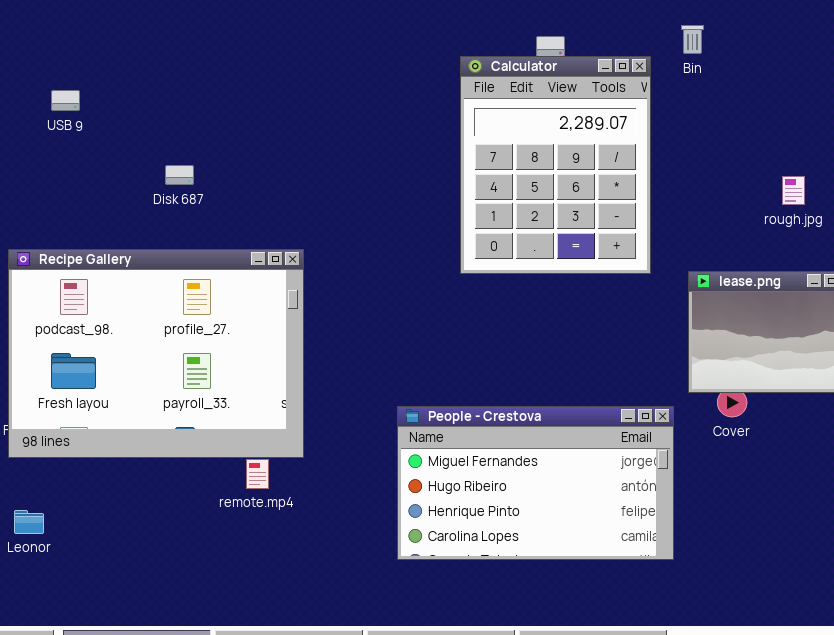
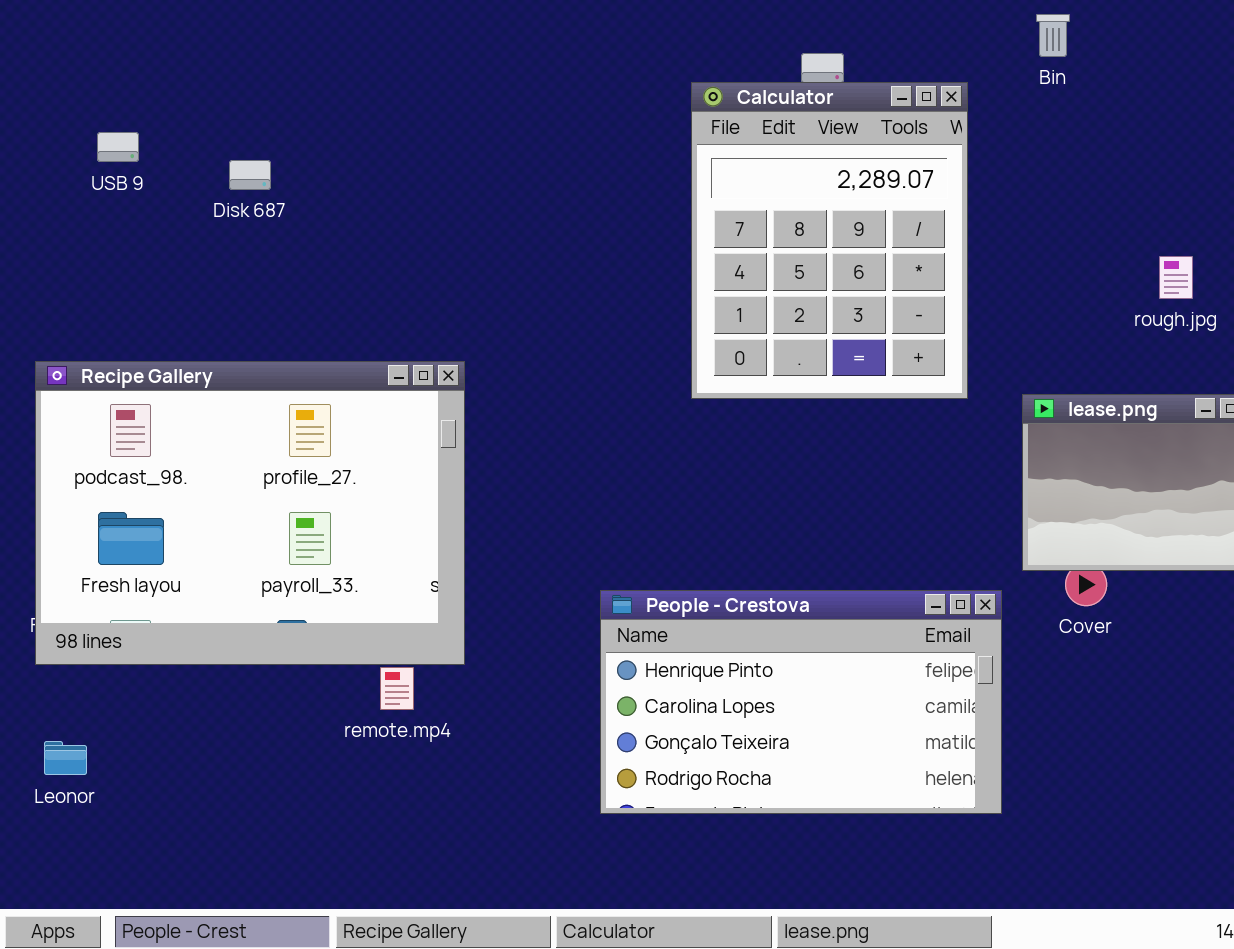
Bin: [681,25,704,54] -> [1036,14,1070,57], moved
Disk 687: [165,165,194,185] -> [229,160,271,190], moved
People - Crestova: [397,406,674,560] -> [600,590,1002,814], scrolled down 2 rows

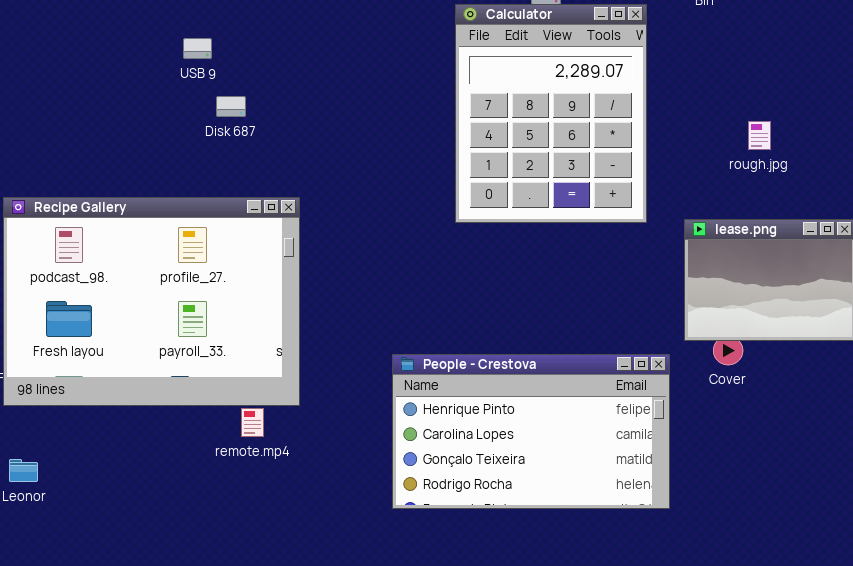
USB 9: [97,132,139,162] -> [183,38,212,59], moved
Disk 687: [229,160,271,190] -> [216,96,246,117], moved
rough.jpg: [1159,256,1193,299] -> [748,121,771,150], moved

